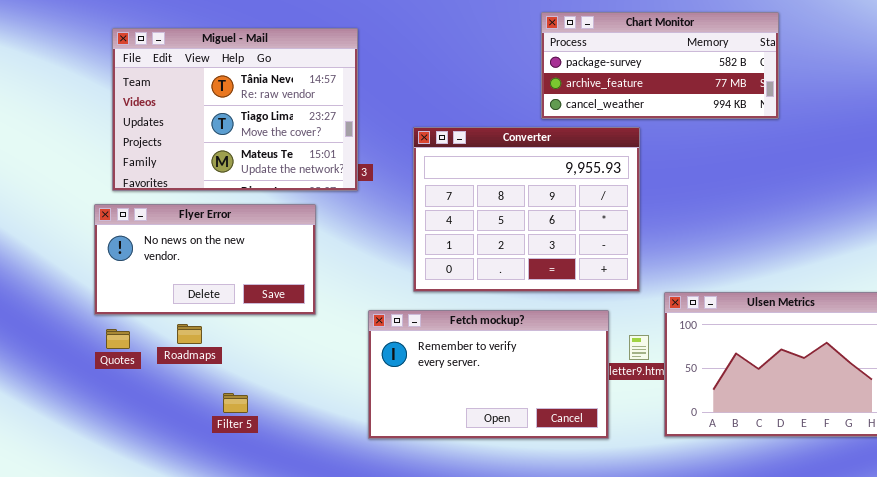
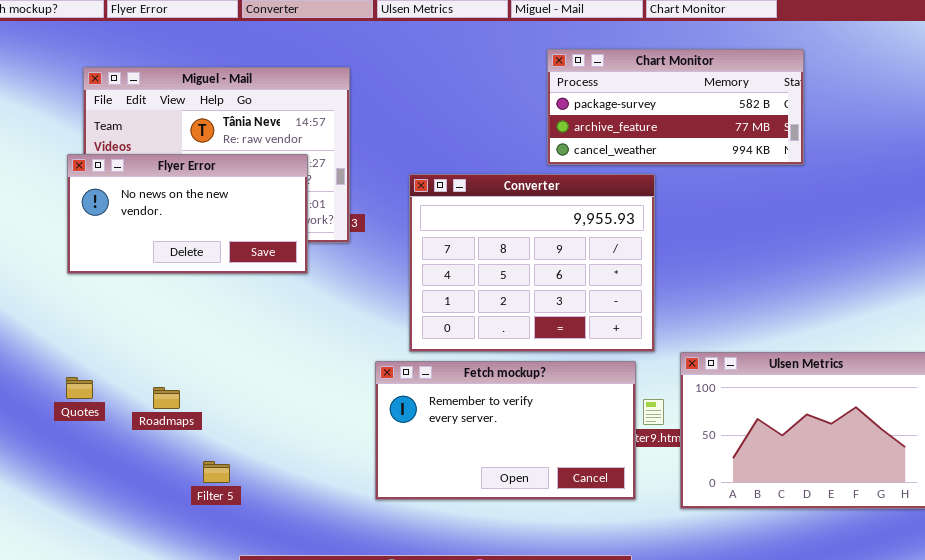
Flyer Error: [94,204,316,315] -> [67,154,308,274], moved
Fetch mockup?: [368,310,609,439] -> [375,361,636,500], moved
Quotes: [106,329,130,349] -> [66,377,93,399], moved

